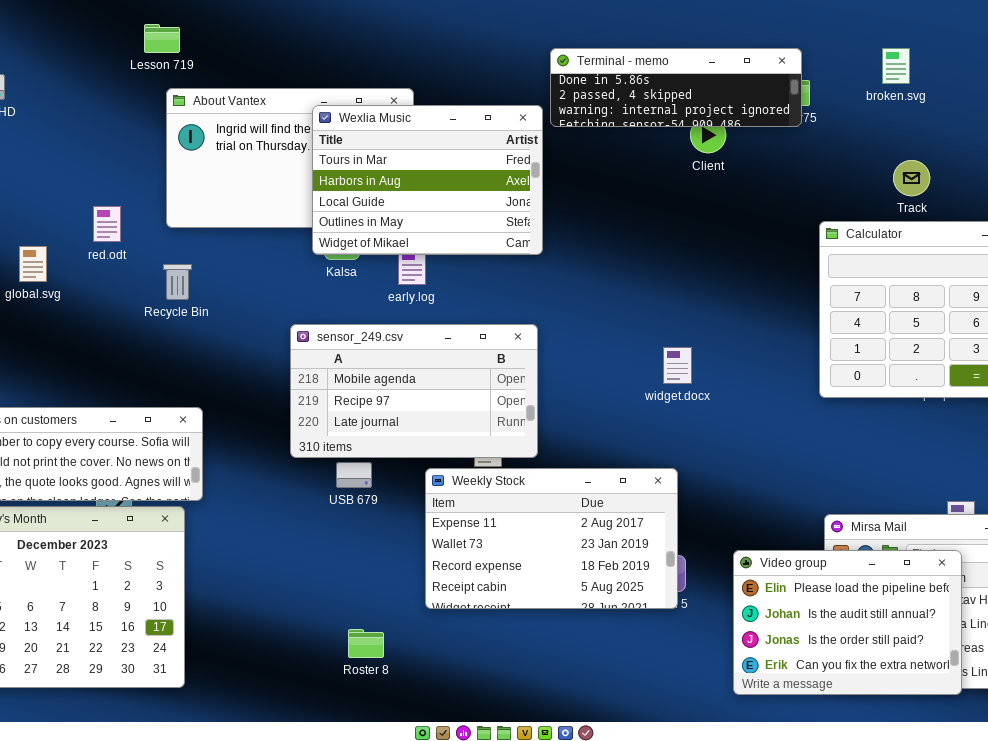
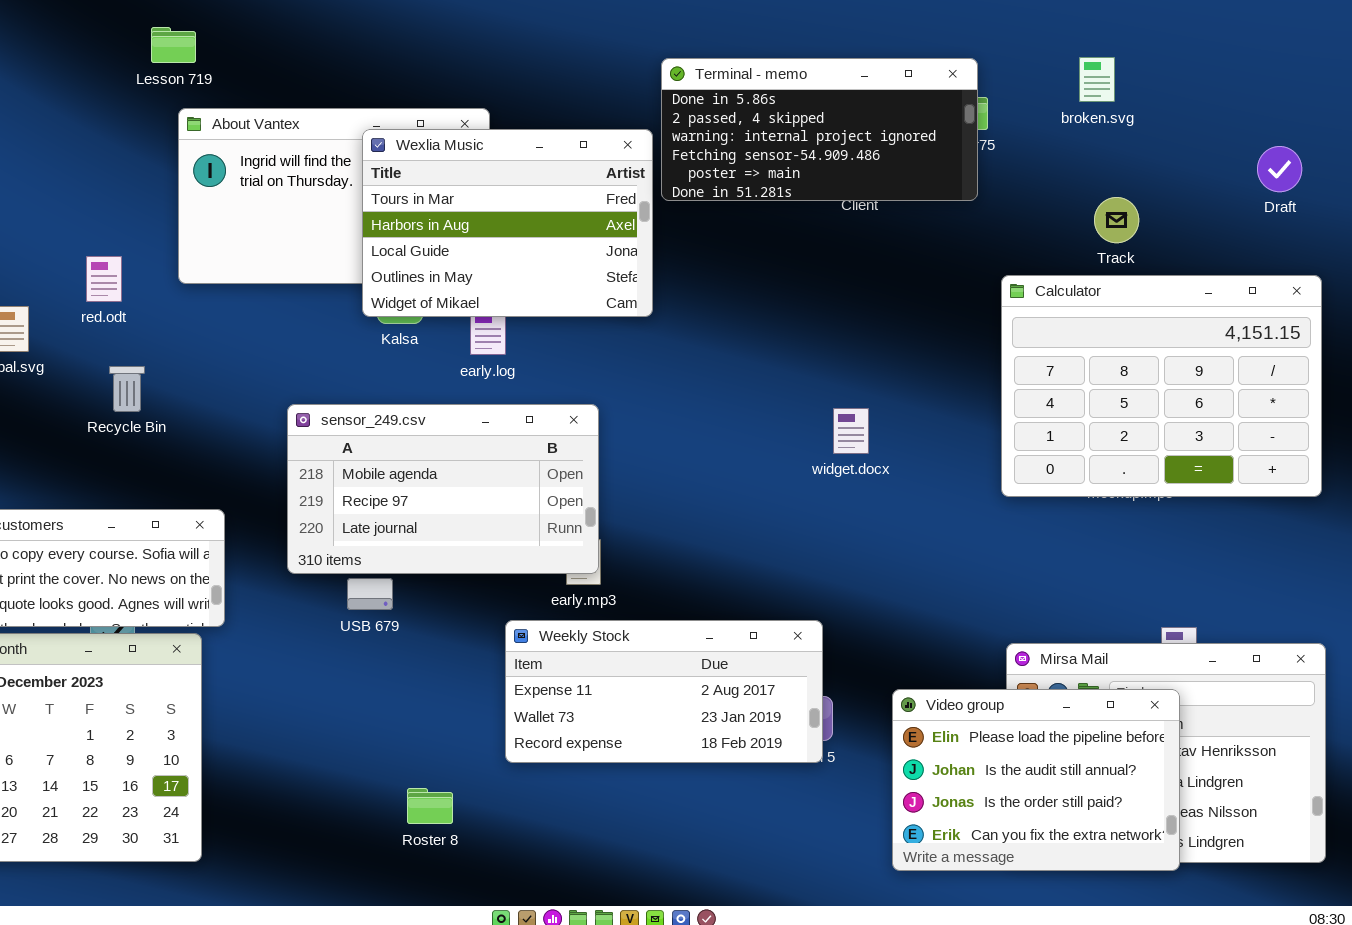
Terminal - memo: [550,48,802,127] -> [661,58,978,201], resized
Recycle Bin: [163,264,192,300] -> [109,366,145,412], moved
sensor_249.csv: [290,324,538,458] -> [287,404,599,574], moved
widget.docx: [663,347,692,384] -> [833,408,869,454], moved
USB 679: [336,462,372,488] -> [347,578,393,610], moved
Weekly Stock: [425,468,678,609] -> [505,620,823,763], resized

